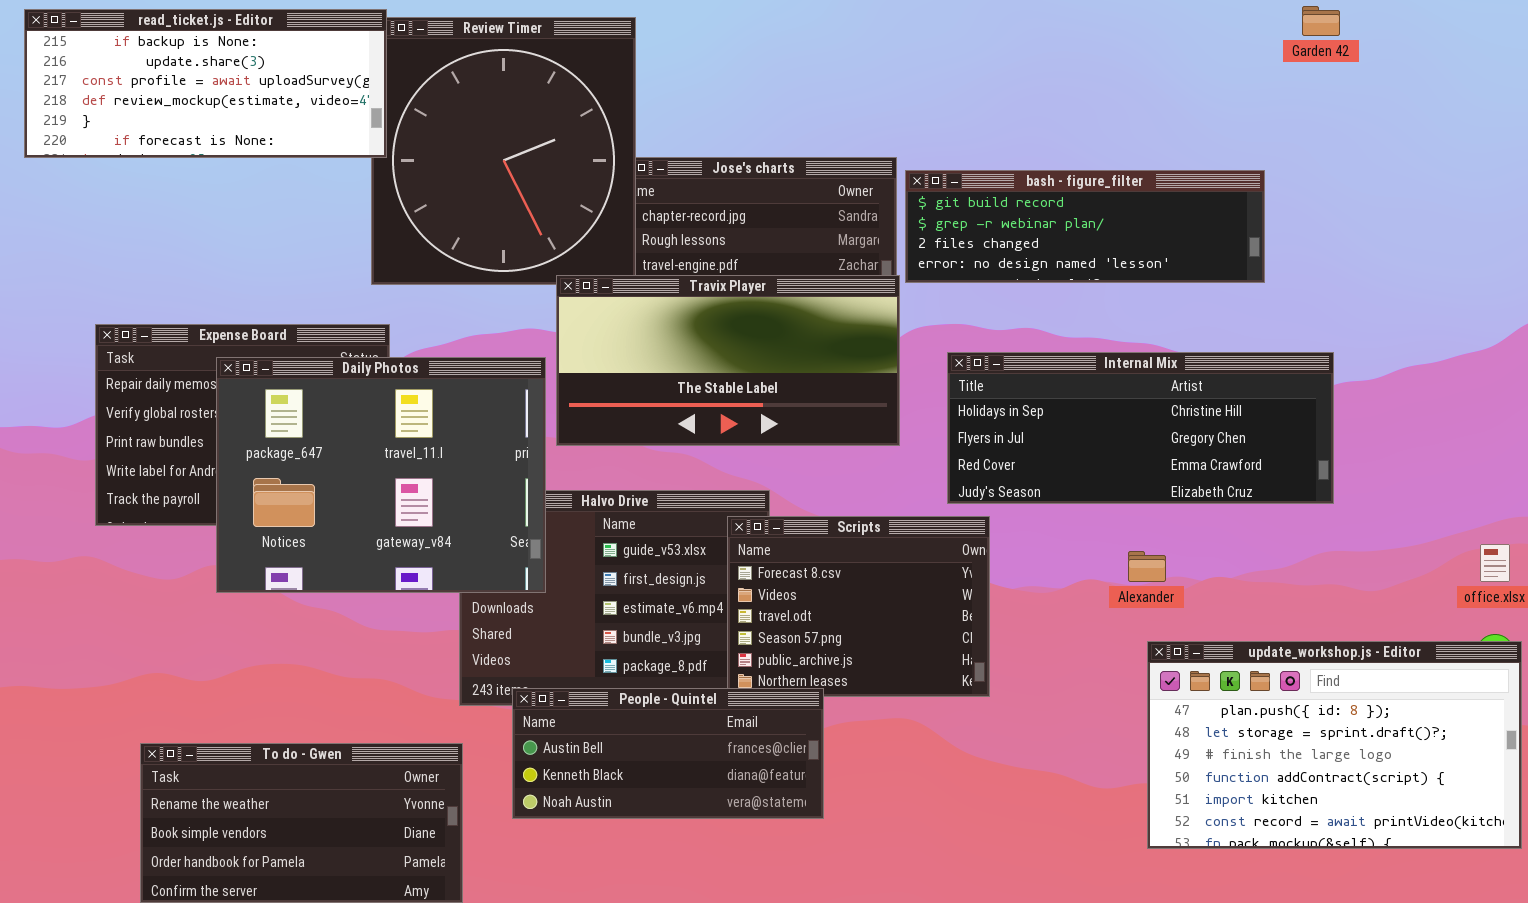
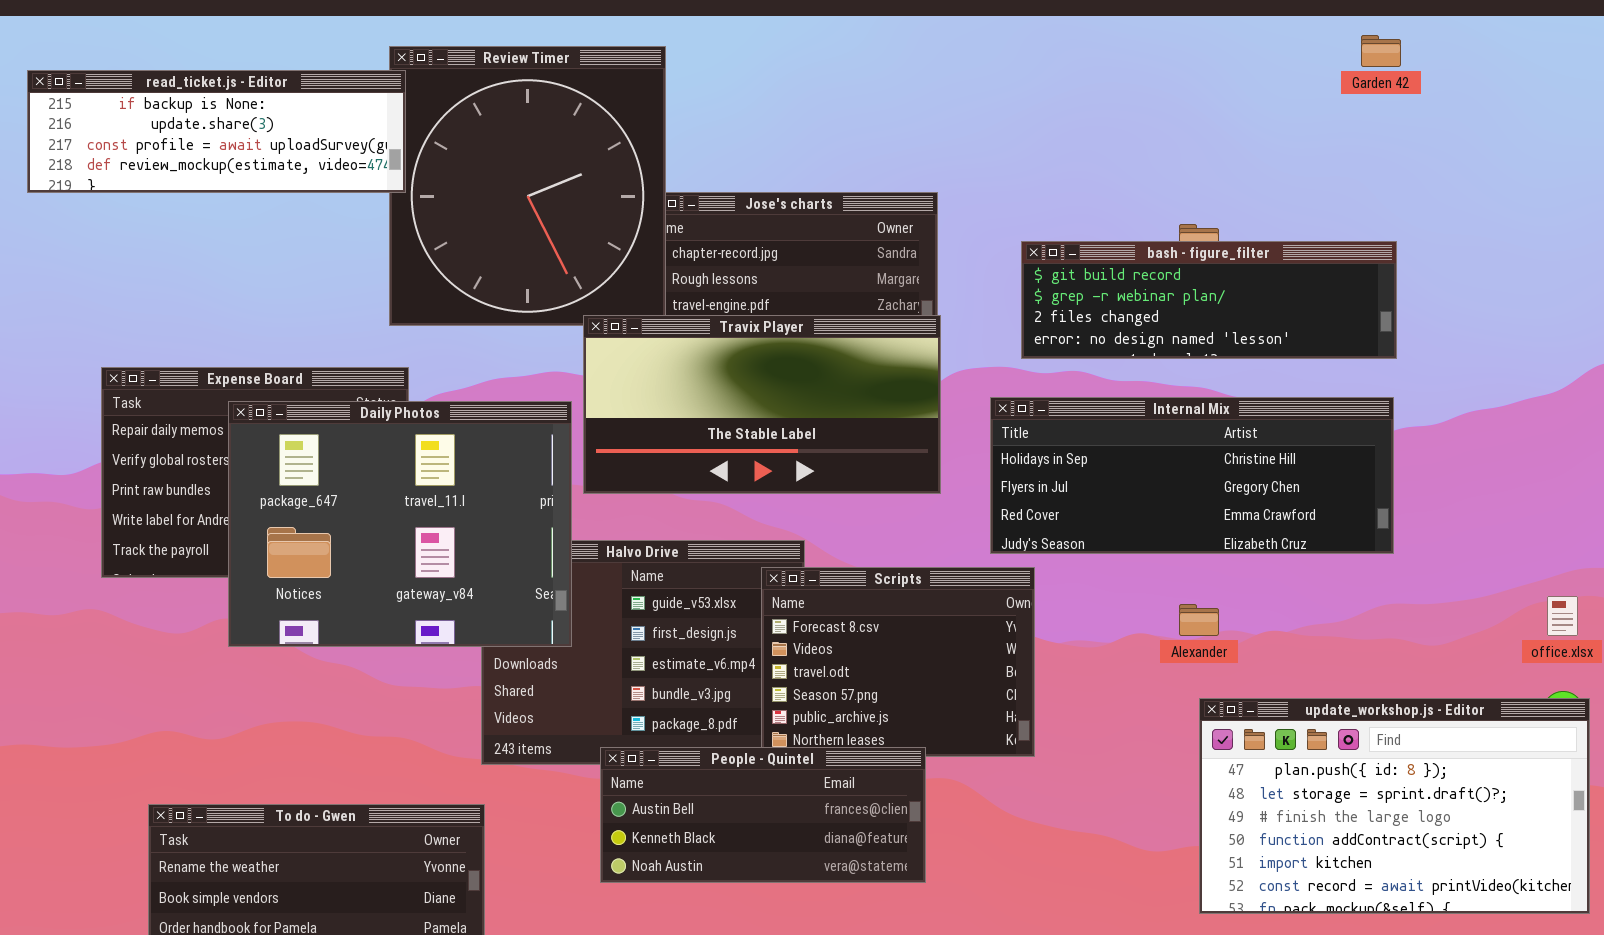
read_ticket.js - Editor: [24,9,387,158] -> [27,70,406,193], resized
bash - figure_filter: [905,170,1265,283] -> [1021,241,1397,359], moved
People - Quintel: [512,688,824,819] -> [600,747,926,883], moved

